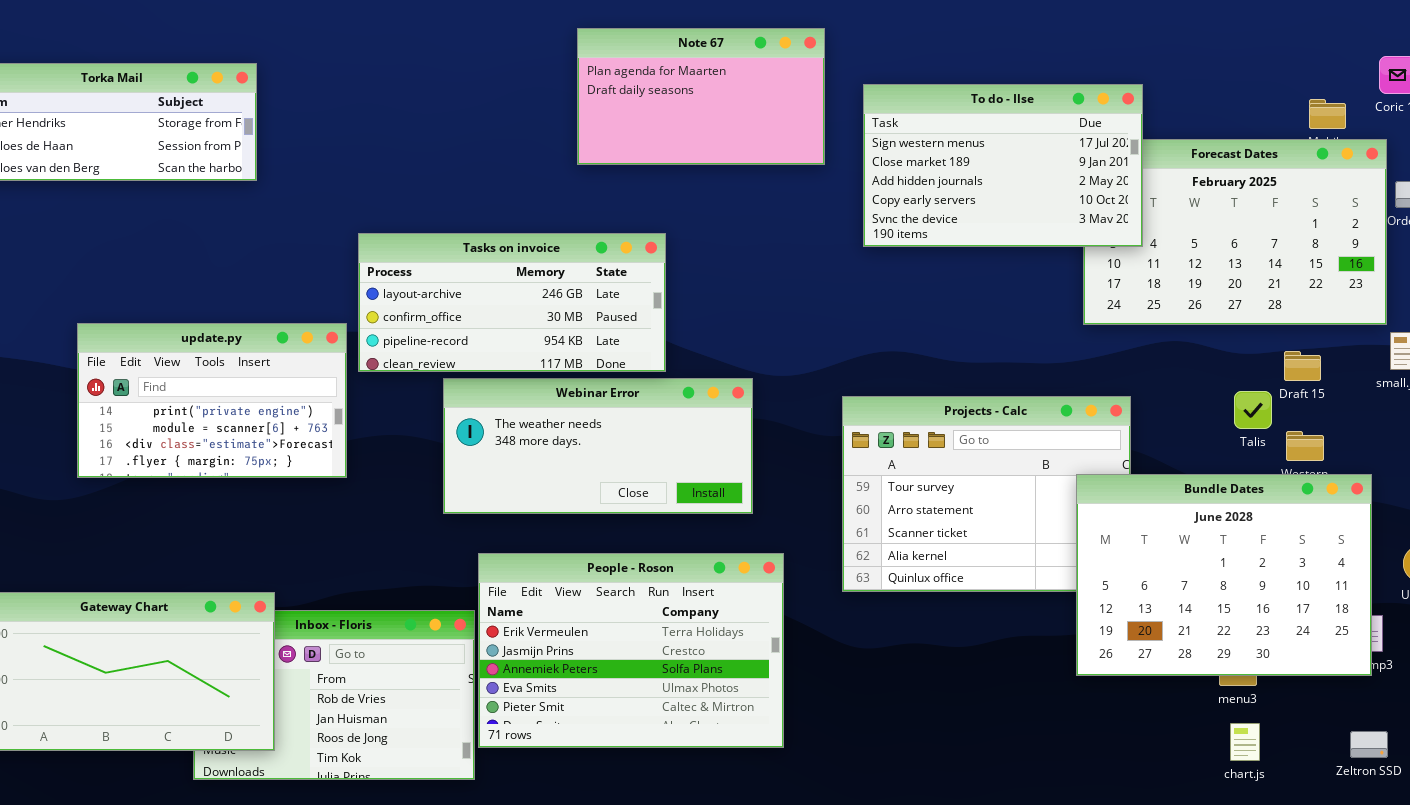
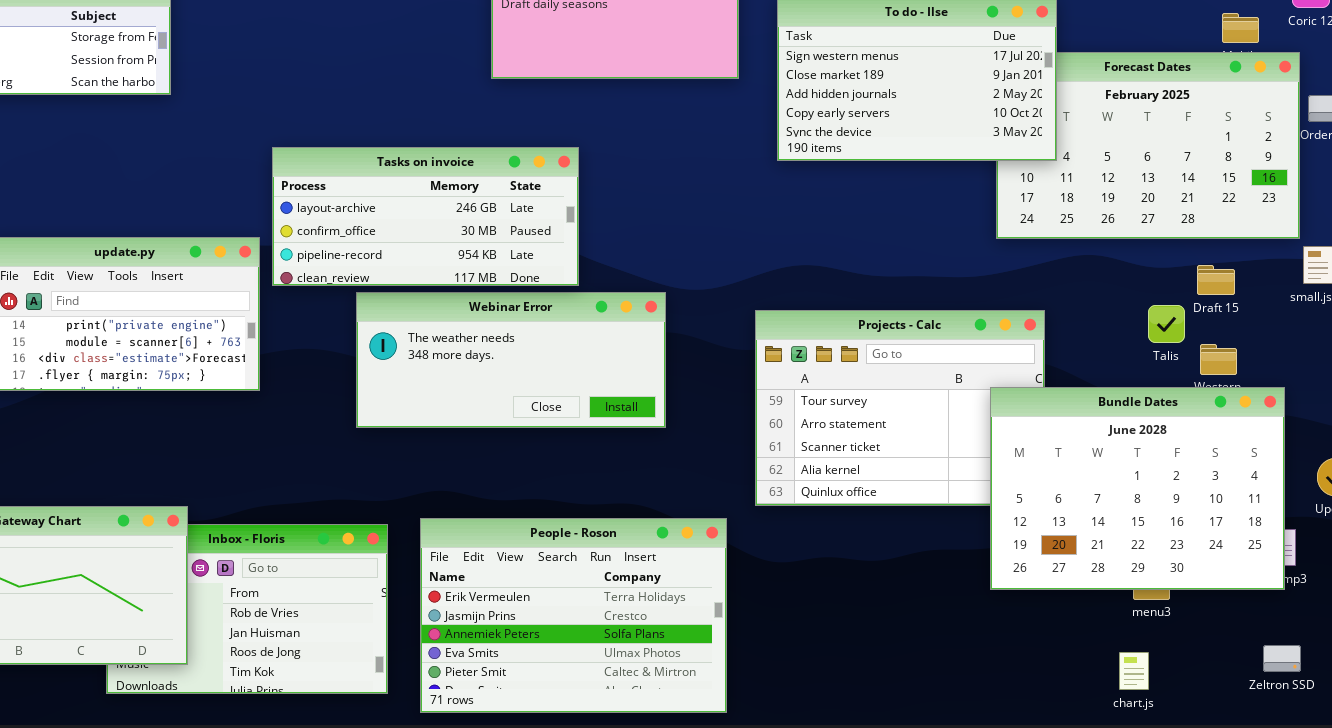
People - Roson: [478,553,784,748] -> [420,518,727,713], moved
chart.js: [1230,723,1260,761] -> [1119,652,1149,690], moved

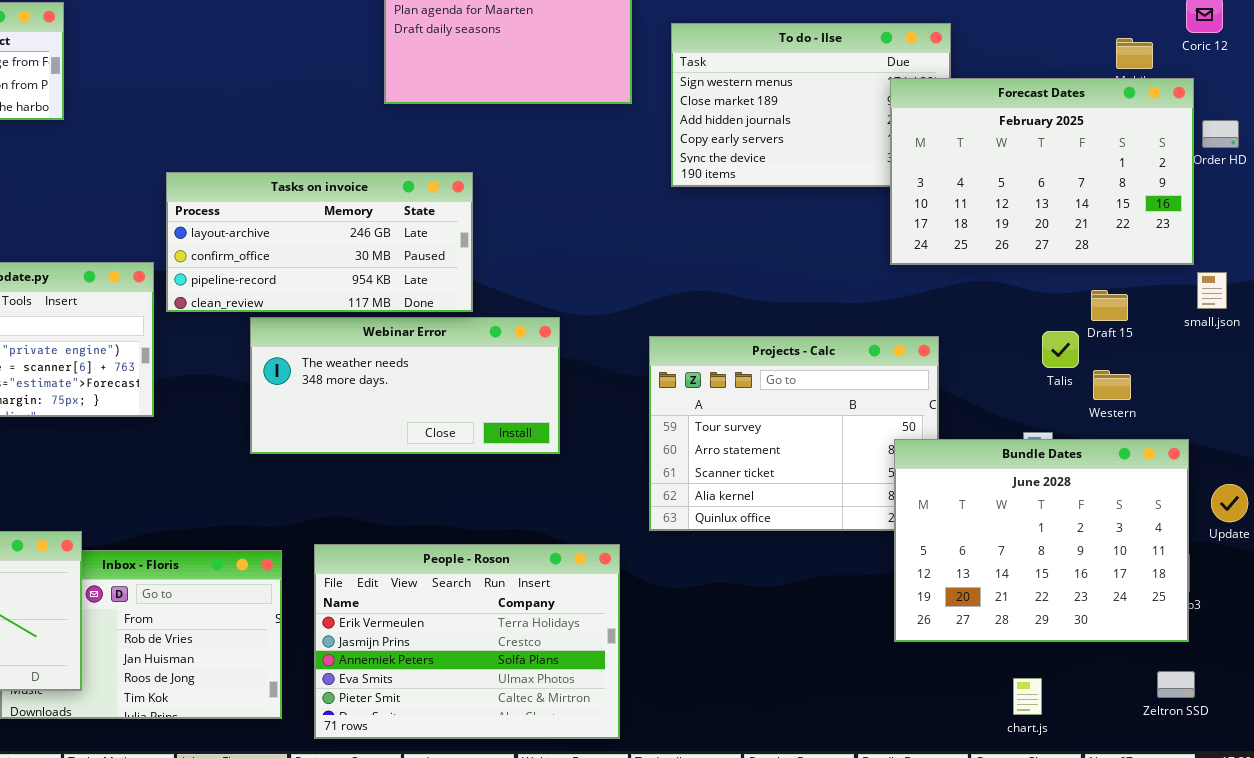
Forecast Dates: [996,52,1300,239] -> [890,78,1194,265], raised
Bundle Dates: [990,387,1285,590] -> [894,439,1189,642], moved

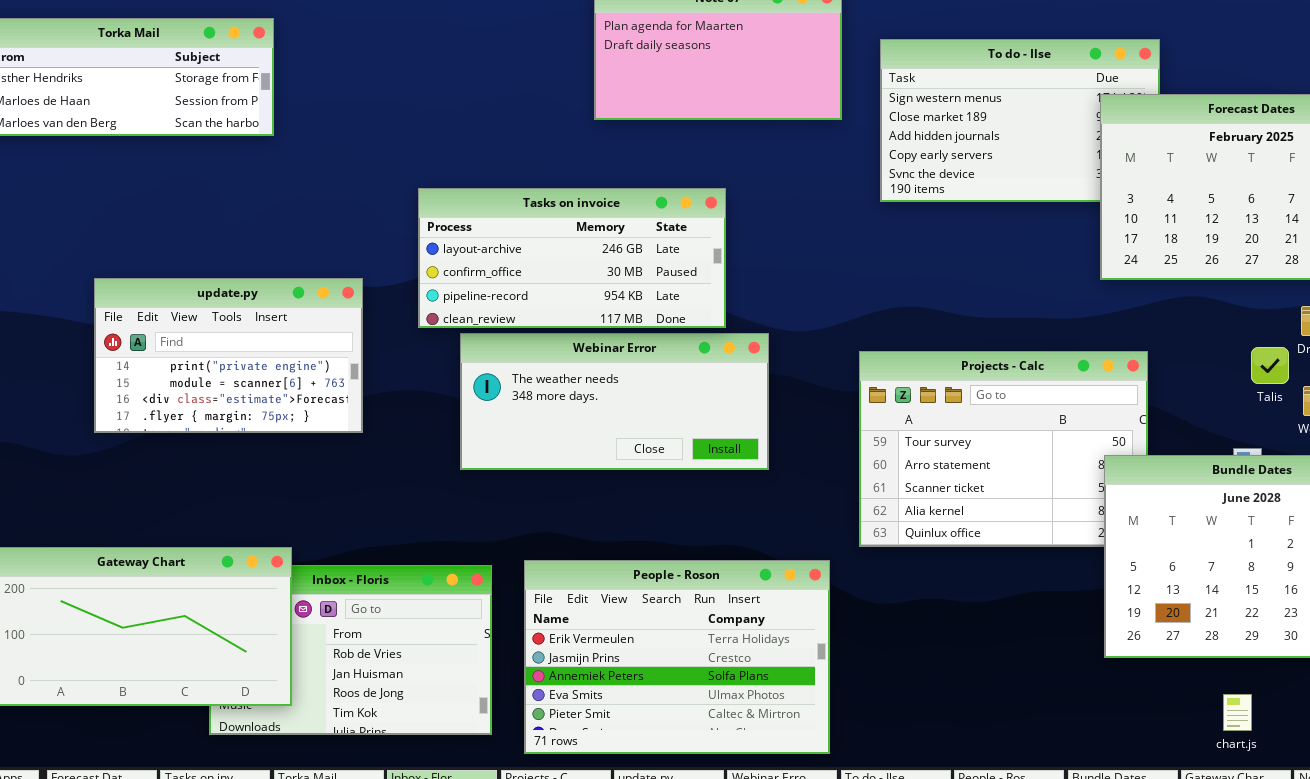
Tasks on invoice: [166,172,473,312] -> [418,188,726,328], moved

